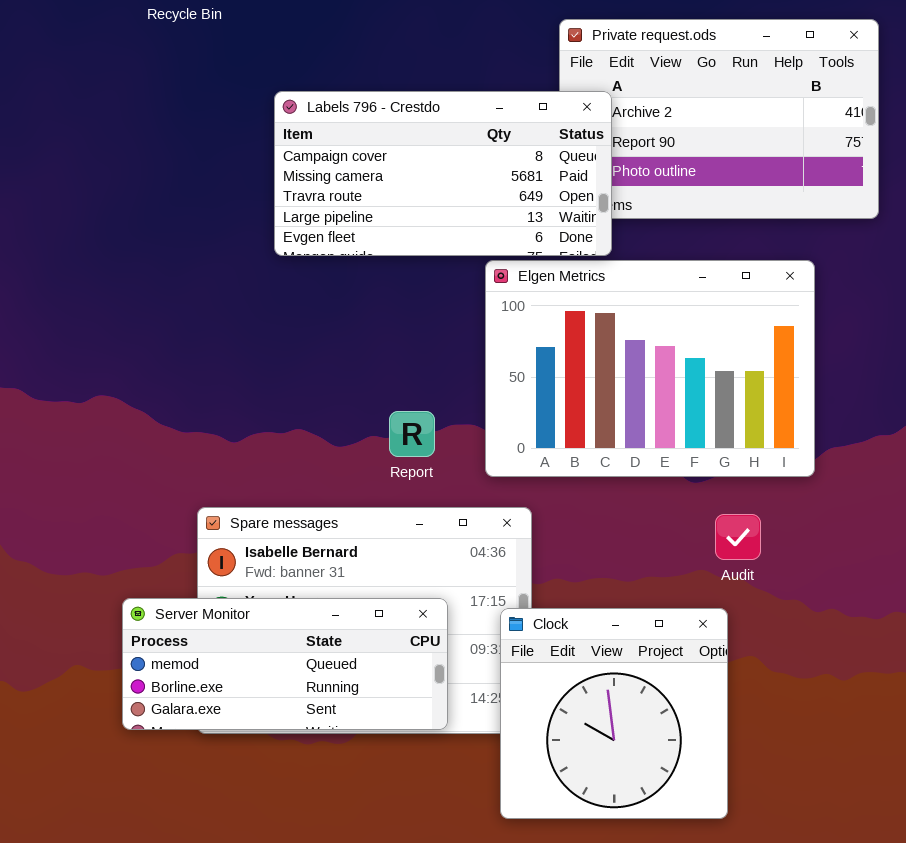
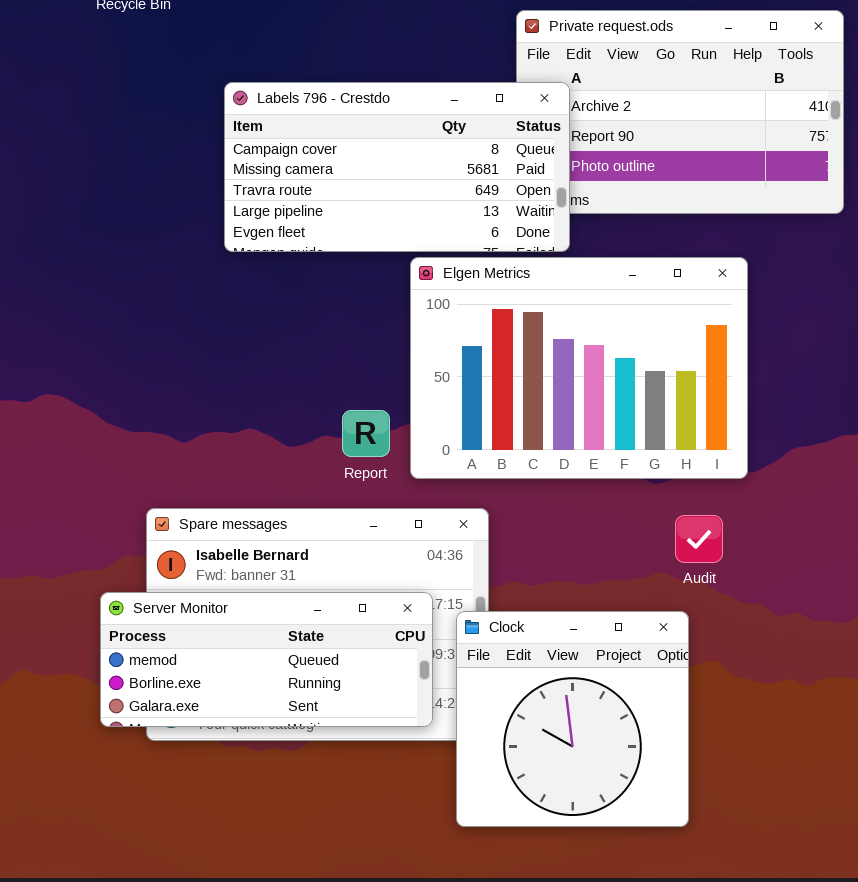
Elgen Metrics: [485,260,815,477] -> [410,257,748,479], moved
Server Monitor: [122,598,448,730] -> [100,592,433,727], moved

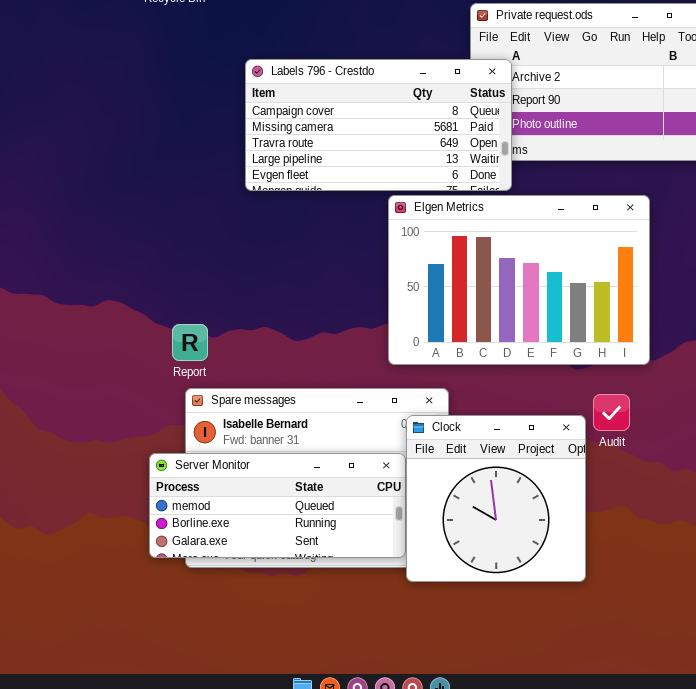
Report: [342,410,390,457] -> [172,324,208,361], moved
Clock: [456,611,689,827] -> [406,415,586,582], moved

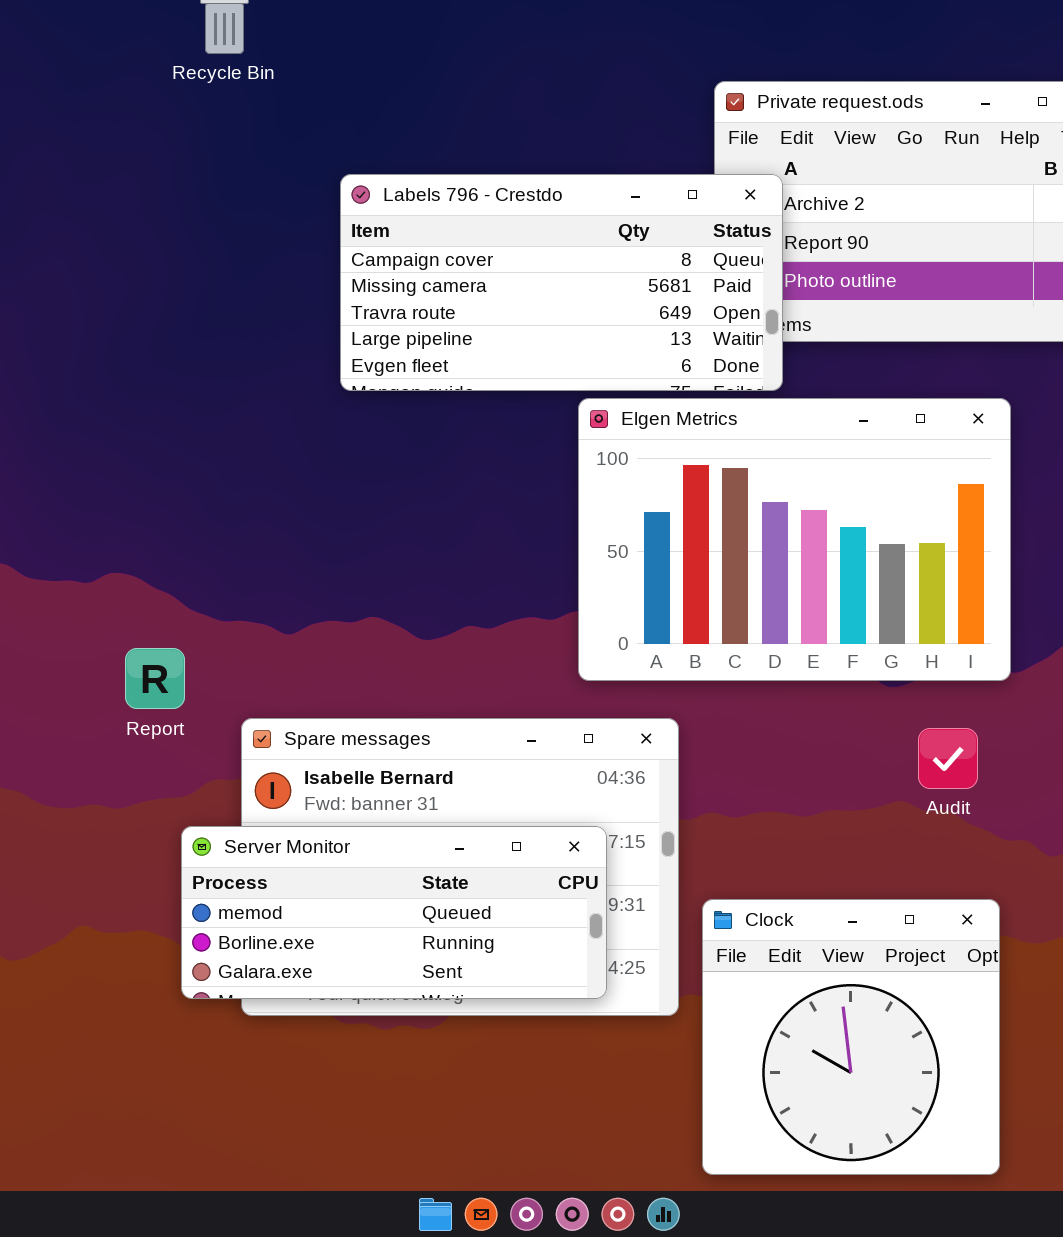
Report: [172,324,208,361] -> [125,648,185,709], moved
Clock: [406,415,586,582] -> [702,899,1000,1175], moved

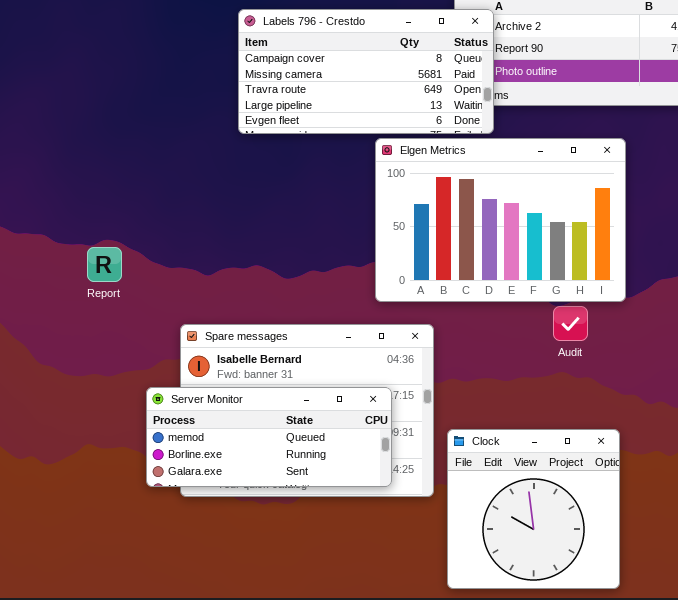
Report: [125,648,185,709] -> [87,247,122,282], moved
Audit: [918,728,978,789] -> [553,306,588,341], moved

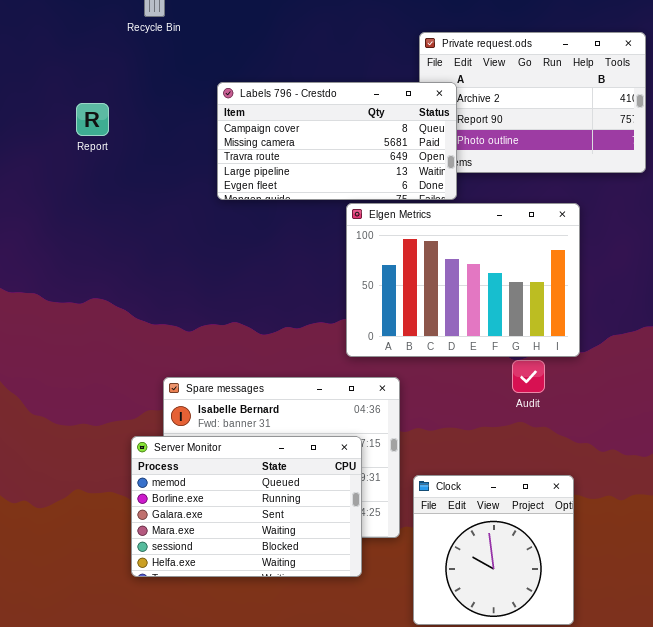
Report: [87,247,122,282] -> [76,103,109,136], moved
Server Monitor: [146,387,392,487] -> [131,436,362,577], resized

